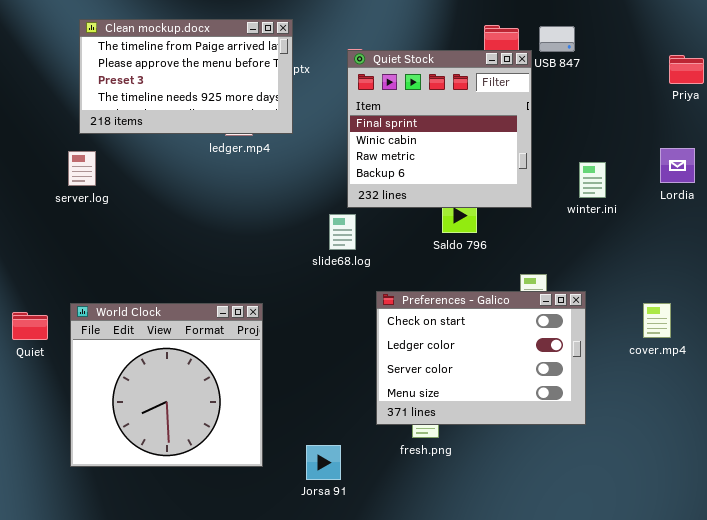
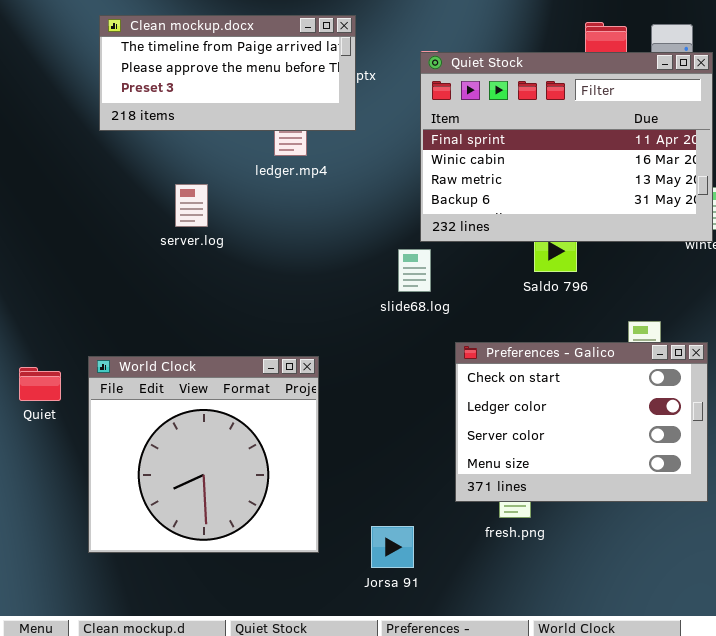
Clean mockup.docx: [79,19,293,134] -> [99,15,356,131], resized
Quiet Stock: [347,50,532,208] -> [420,52,713,242], resized
server.log: [68,151,96,186] -> [175,184,208,227], moved

